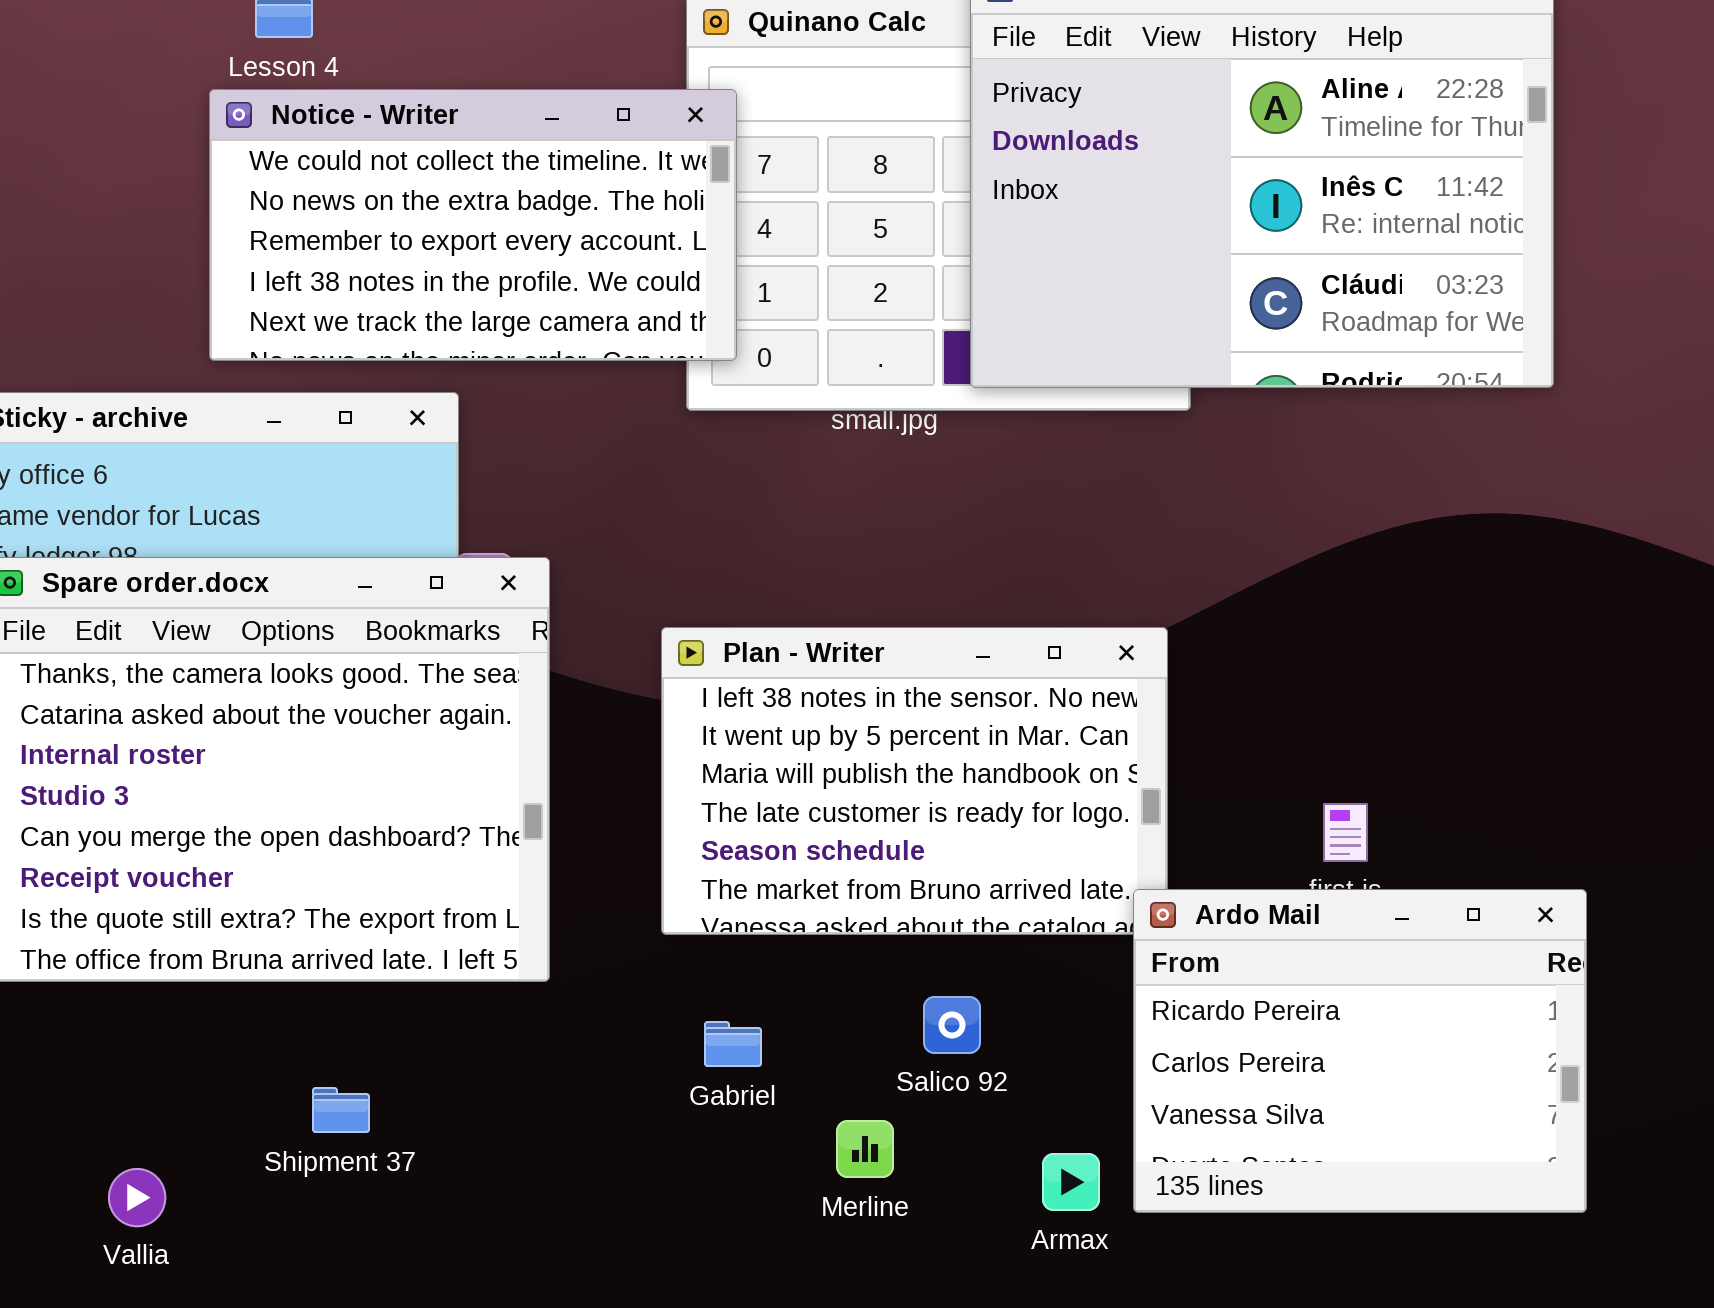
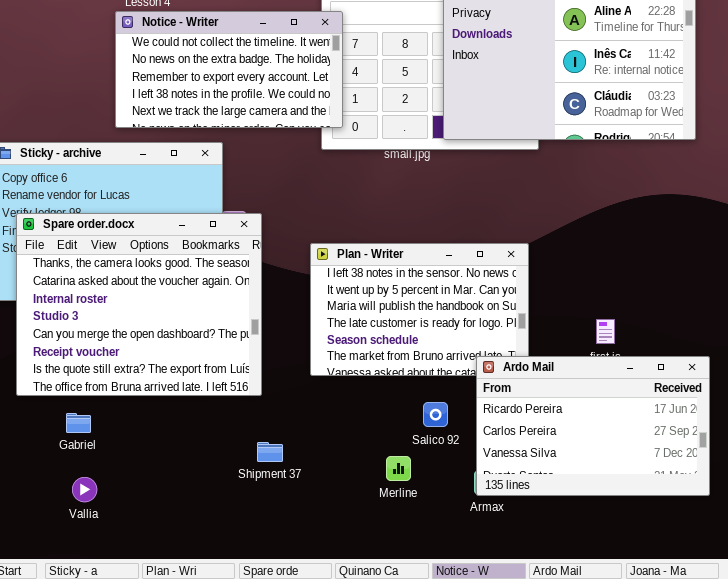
Ardo Mail: [1133,889,1587,1213] -> [476,356,710,496], resized
Gabriel: [704,1021,762,1067] -> [66,413,91,433], moved
Shipment 37: [312,1087,370,1133] -> [257,442,283,462], moved

